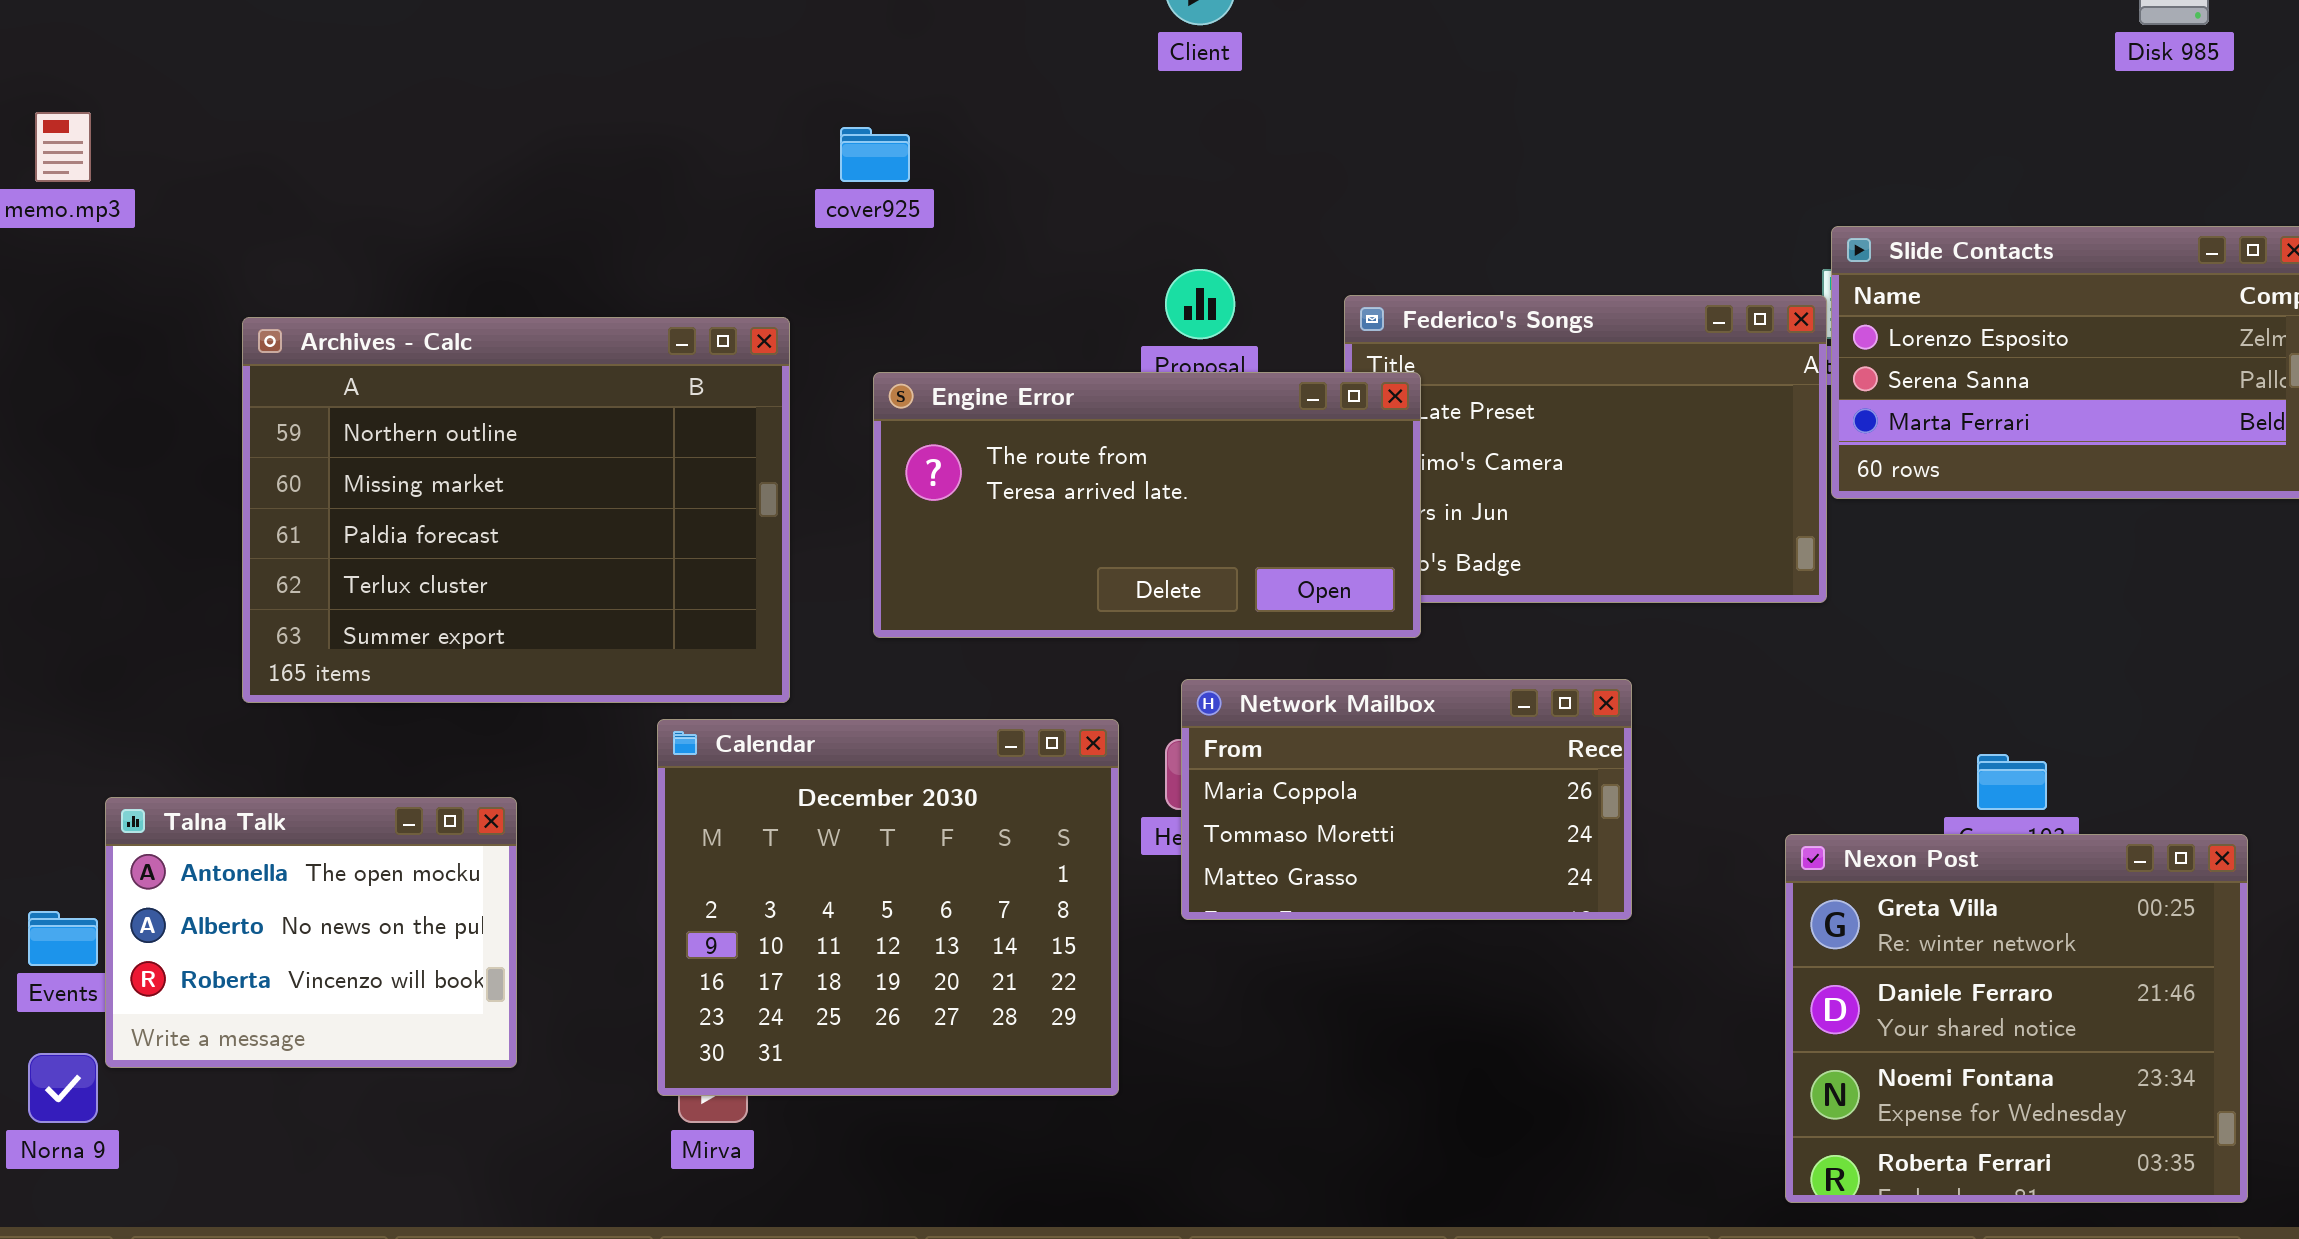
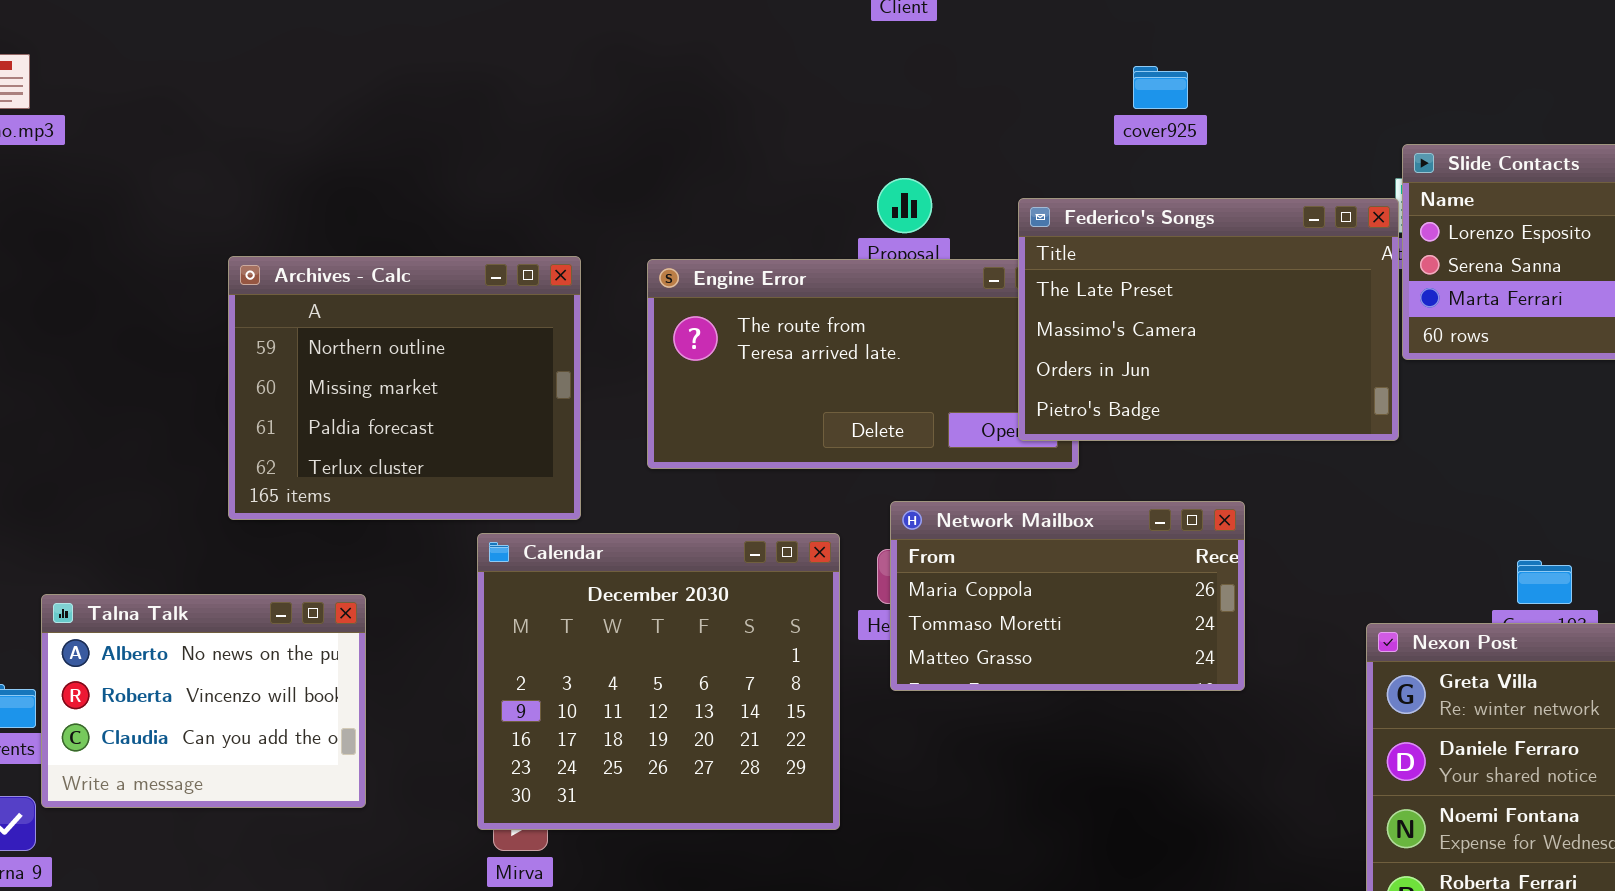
cover925: [840,127,910,182] -> [1133,66,1188,109], moved
Federico's Songs: [1344,295,1827,603] -> [1018,198,1399,441], raised
Archives - Calc: [242,317,790,703] -> [228,256,581,520], resized
Talna Talk: [105,797,517,1068] -> [41,594,366,808], scrolled down 1 row

